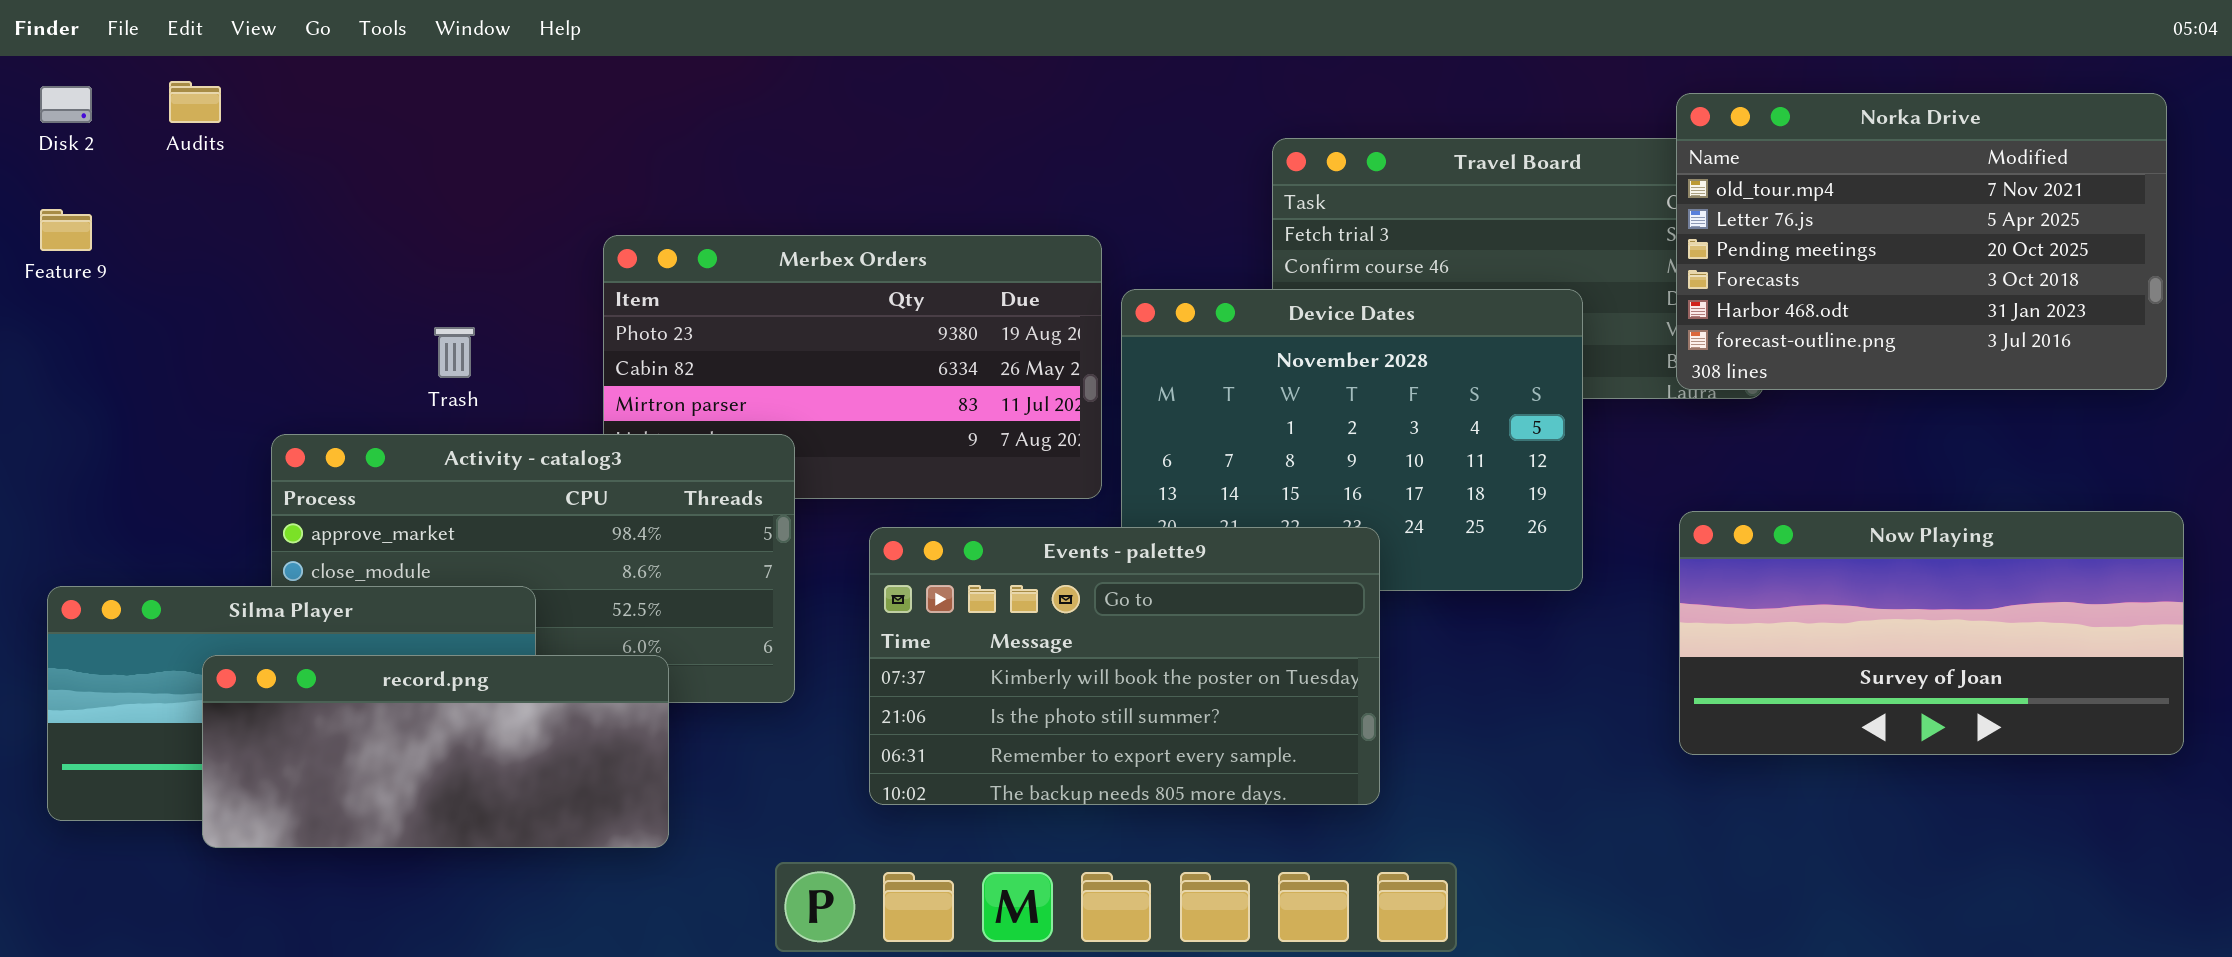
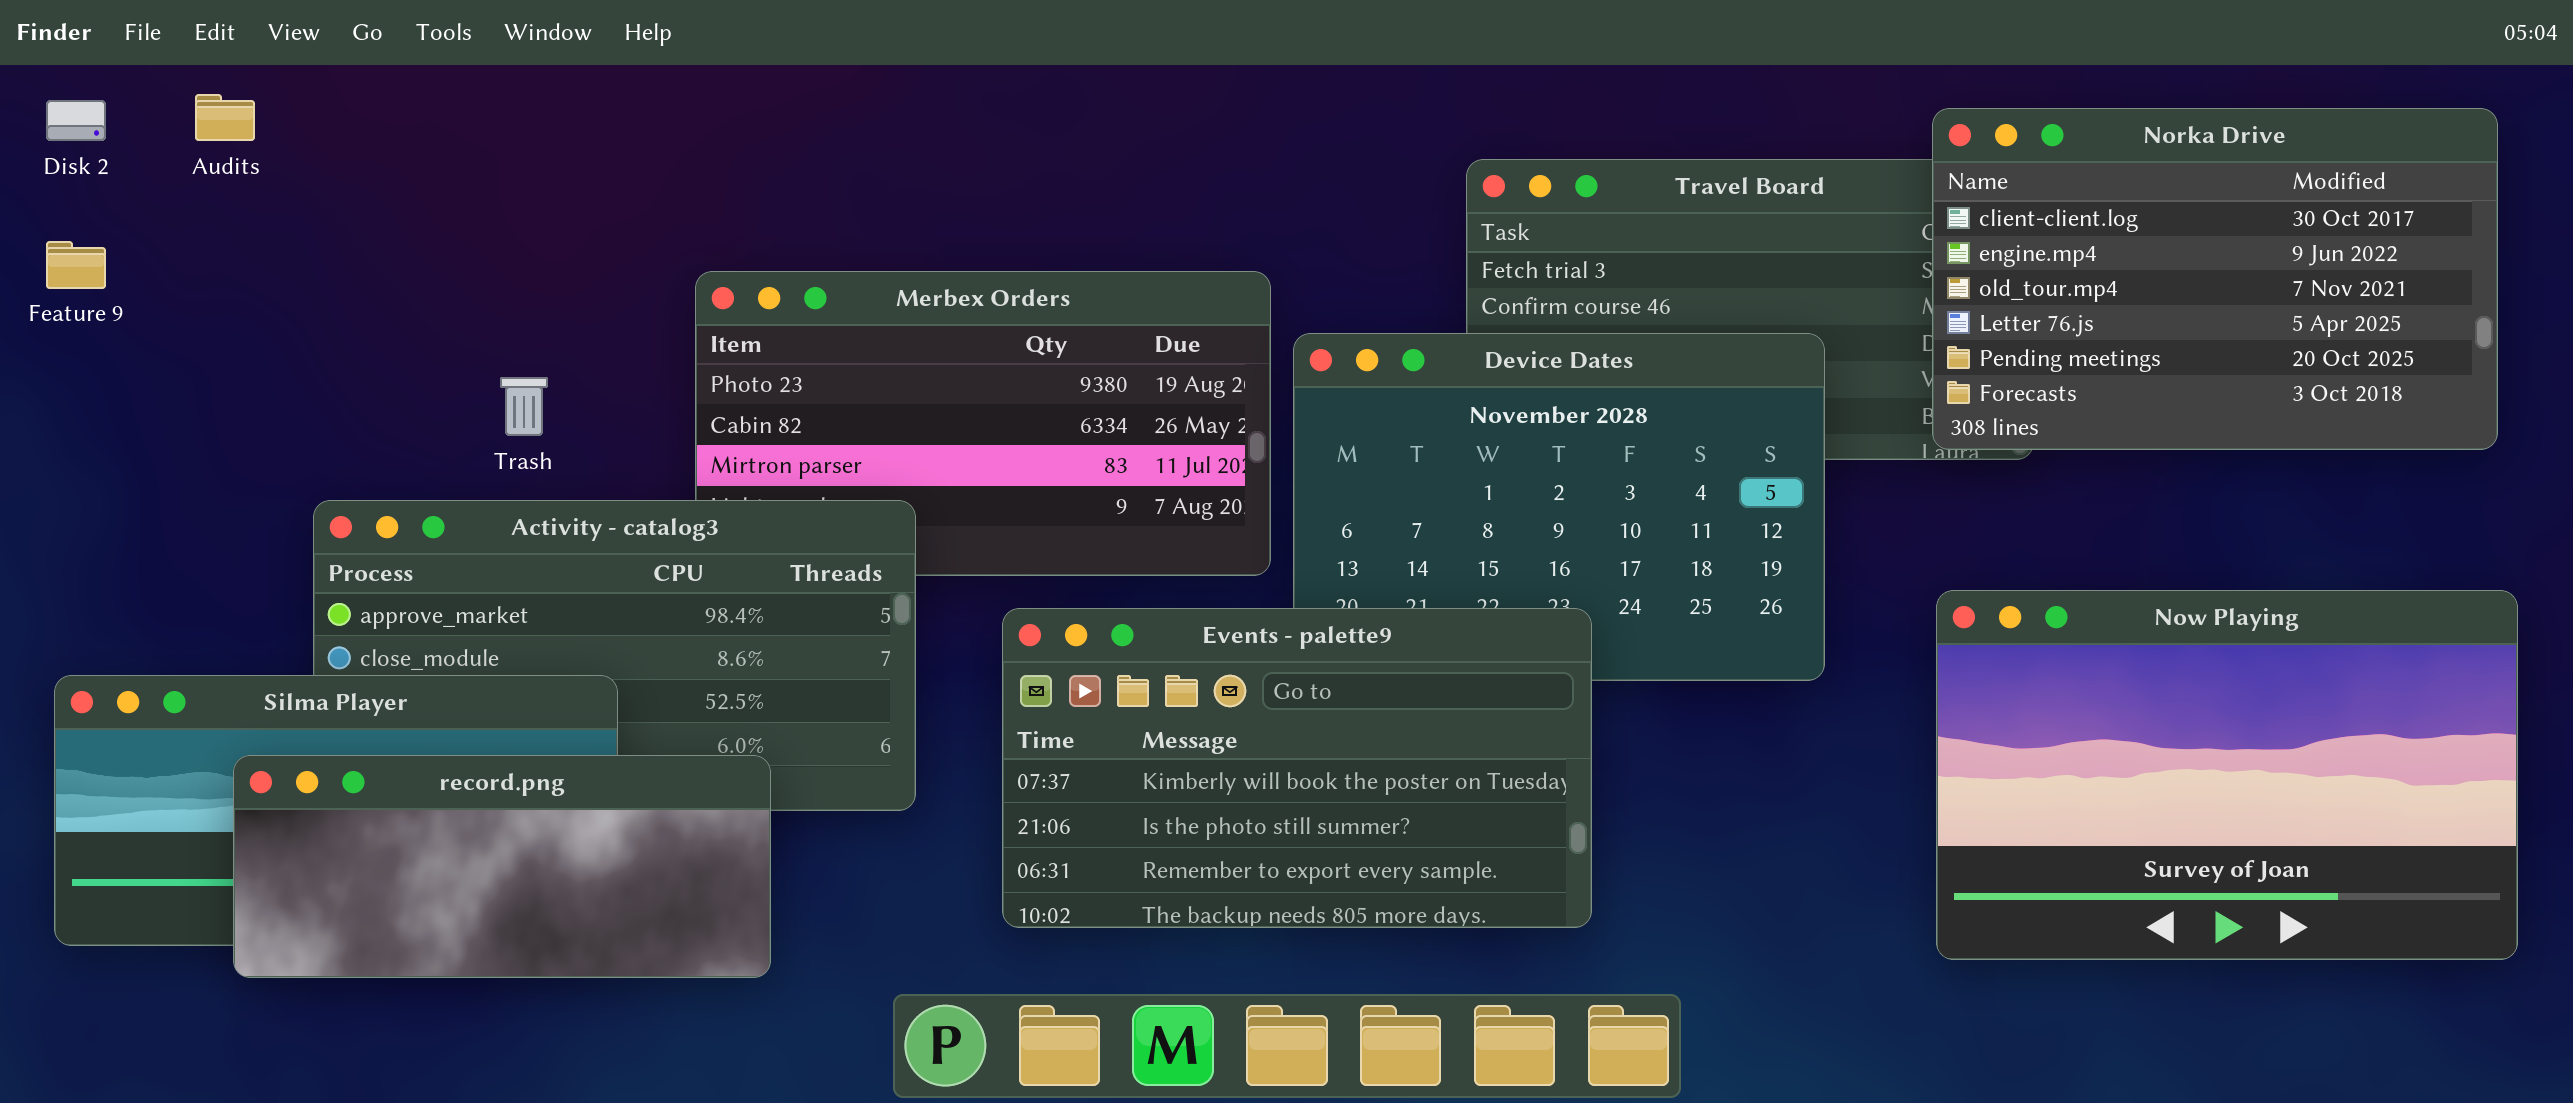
Norka Drive: [1676,93,2167,390] -> [1932,108,2498,450], scrolled up 2 rows
Now Playing: [1679,511,2184,755] -> [1936,590,2518,960], resized

